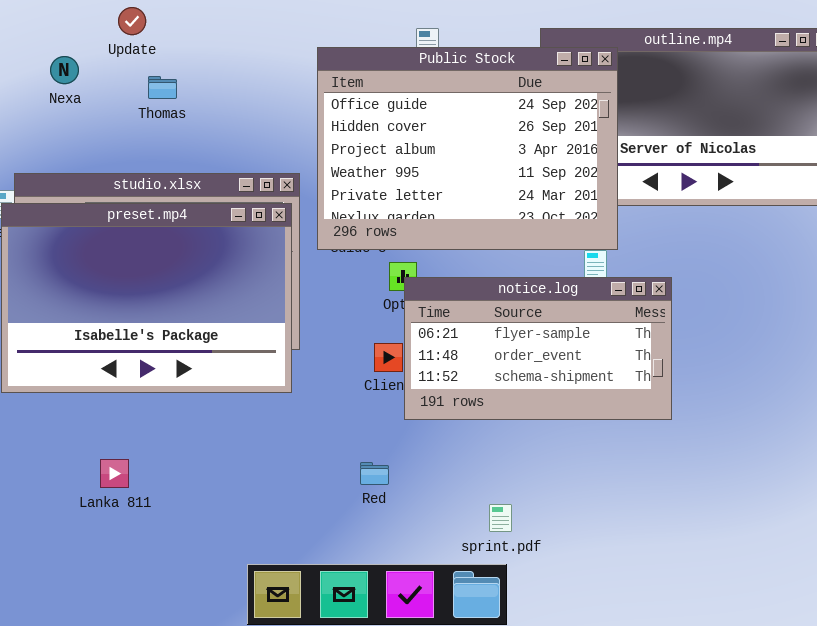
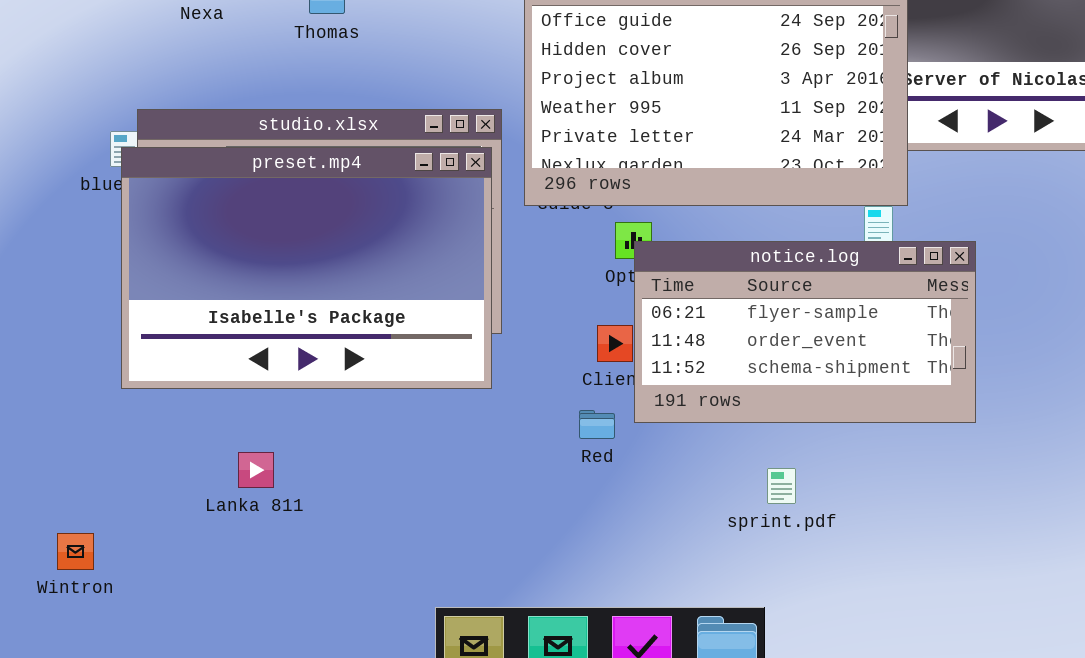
Lanka 811: [100,459,129,488] -> [238,452,274,488], moved
Red: [360,462,389,485] -> [579,410,615,439], moved
sprint.pdf: [489,504,512,532] -> [767,468,796,504], moved

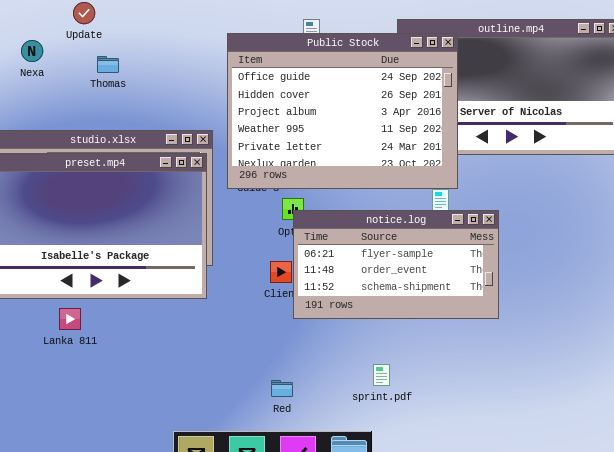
Red: [579,410,615,439] -> [271,380,293,397], moved
Lanka 811: [238,452,274,488] -> [59,308,81,330], moved
sprint.pdf: [767,468,796,504] -> [373,364,390,386], moved

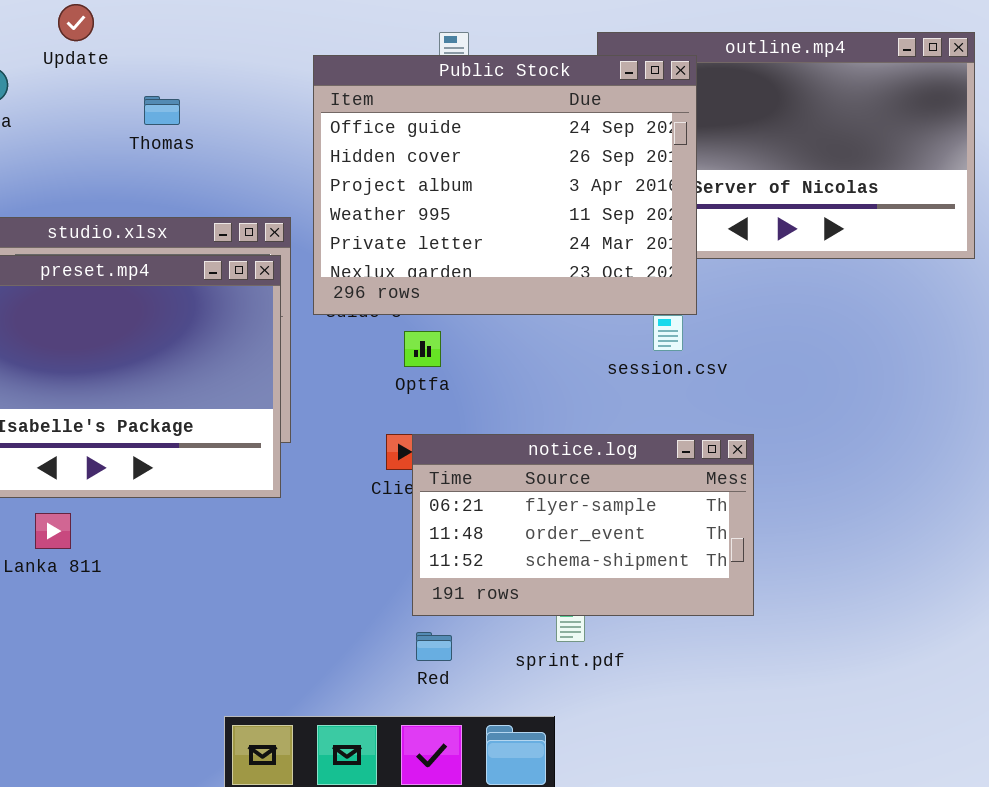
Thomas: [97,56,119,73] -> [144,96,180,125], moved
notice.log: [293,210,499,319] -> [412,434,754,616], moved
Red: [271,380,293,397] -> [416,632,452,661], moved

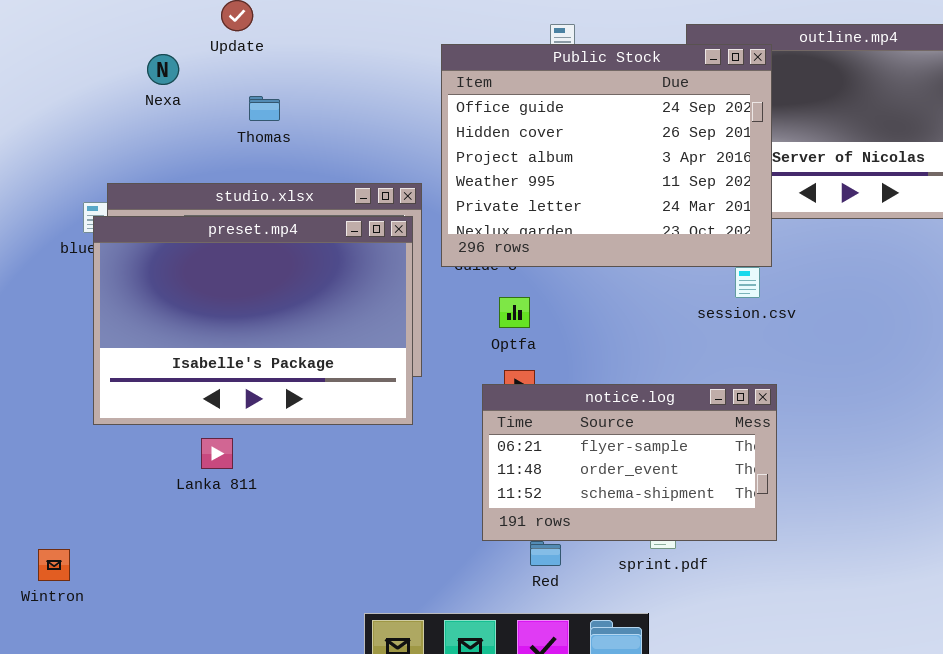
Thomas: [144,96,180,125] -> [249,96,280,121], moved
Optfa: [404,331,441,367] -> [499,297,530,328], moved
notice.log: [412,434,754,616] -> [482,384,777,541], moved

